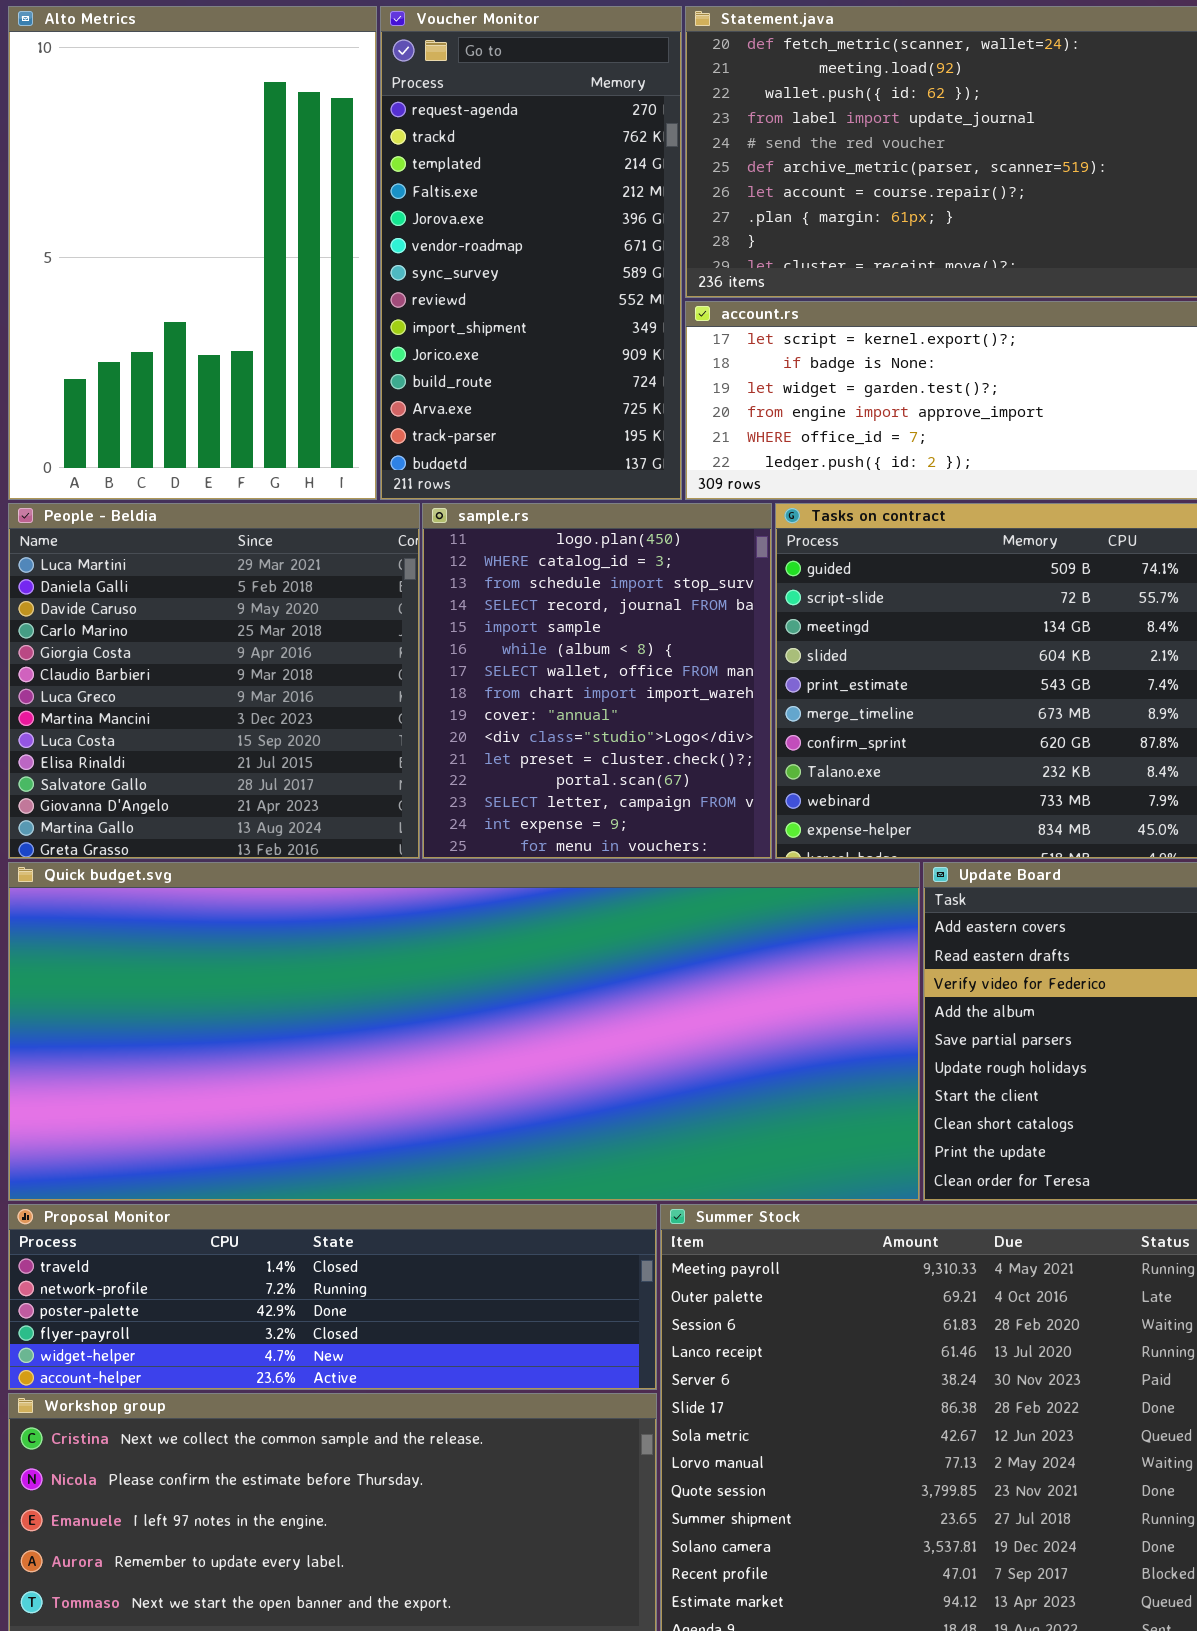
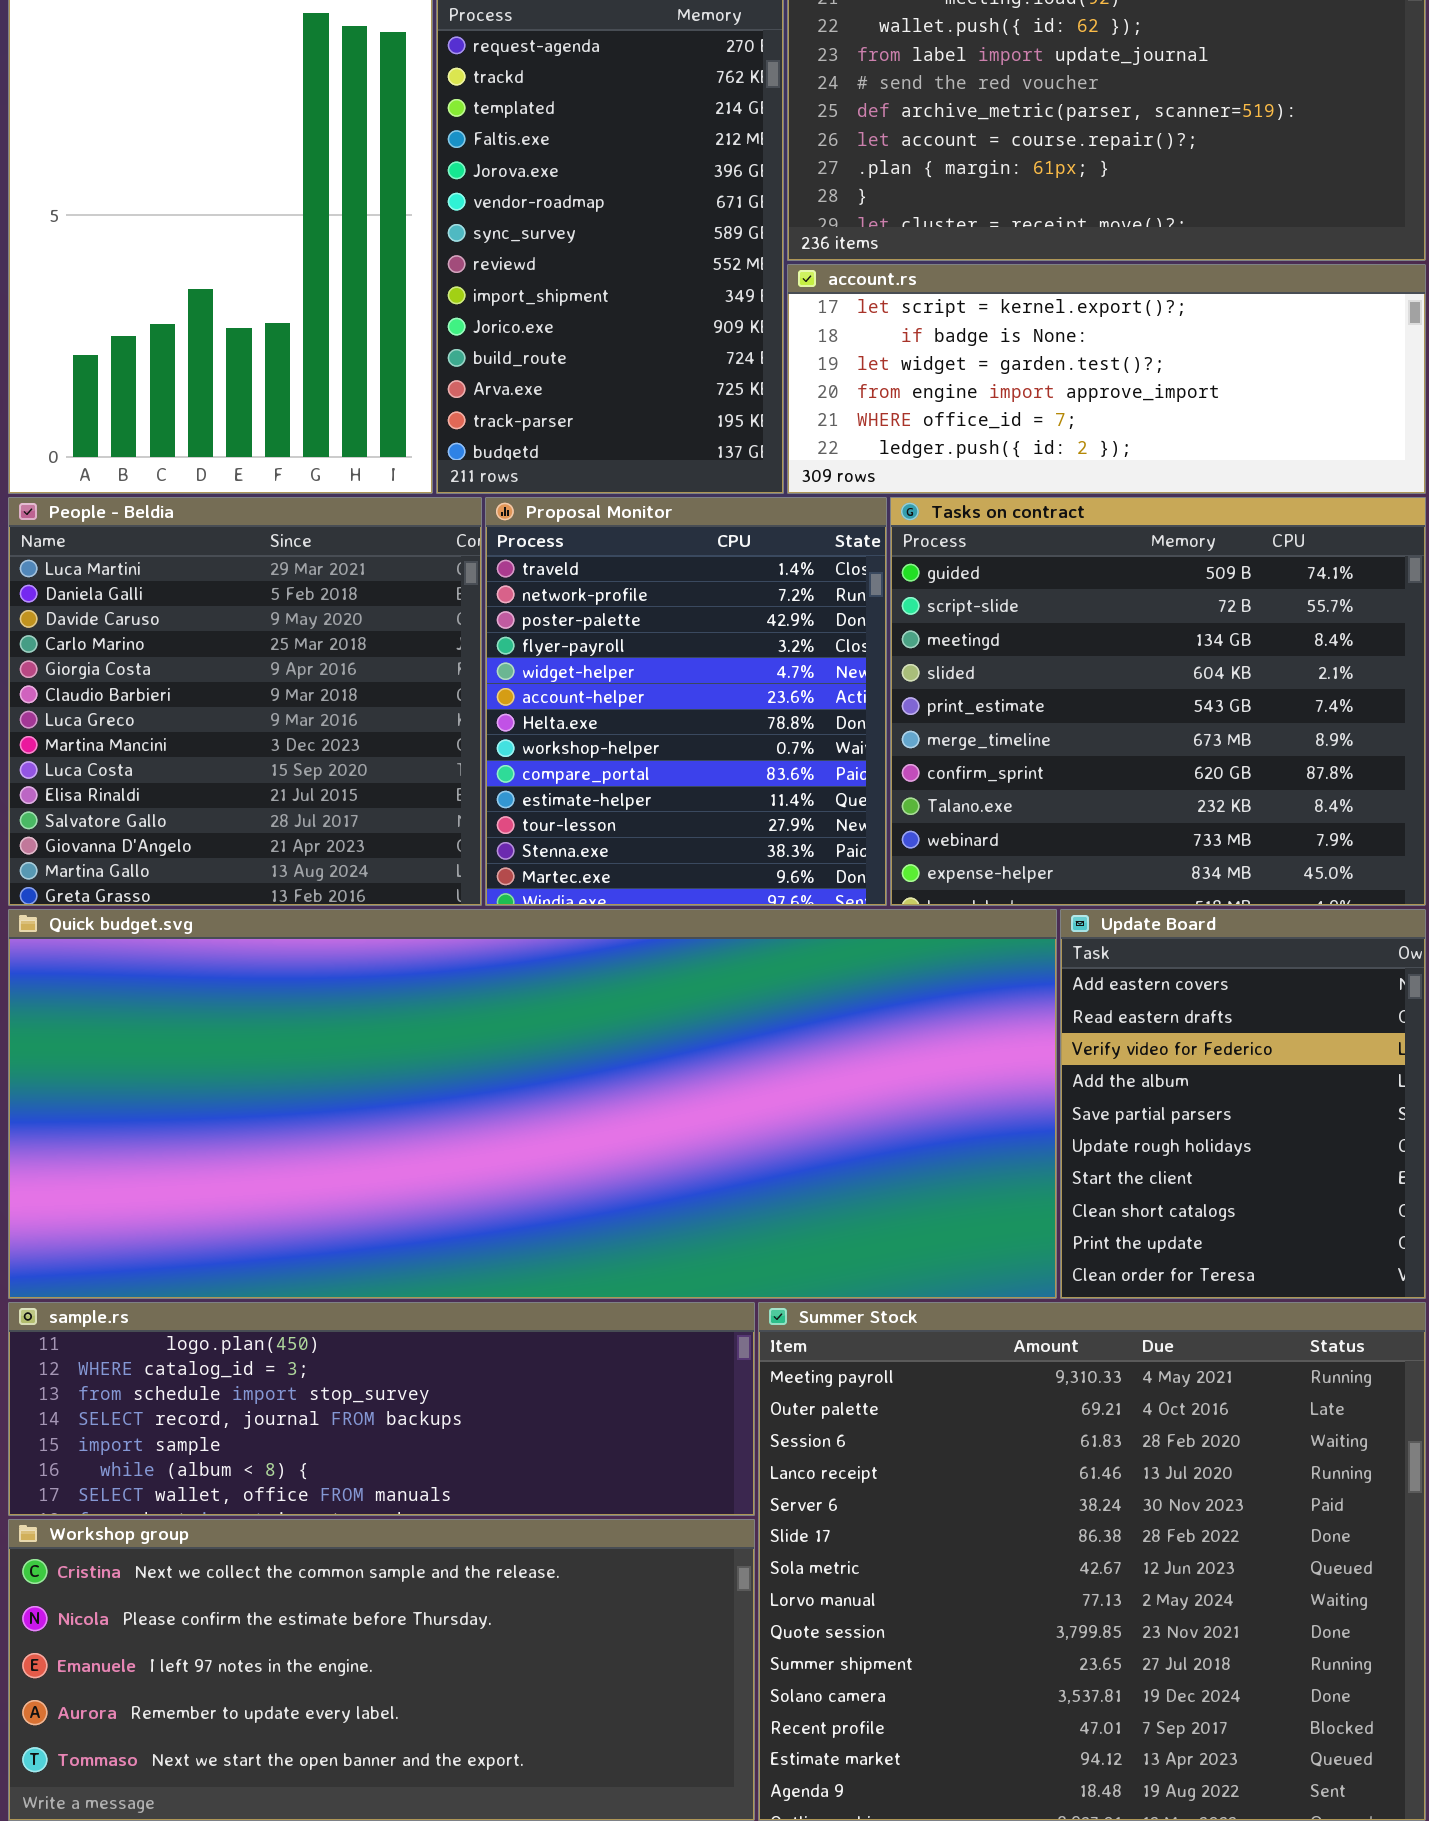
sample.rs: [422,503,772,859] -> [8,1302,755,1516], moved, resized
Proposal Monitor: [8,1204,657,1390] -> [485,497,887,906], moved, resized

